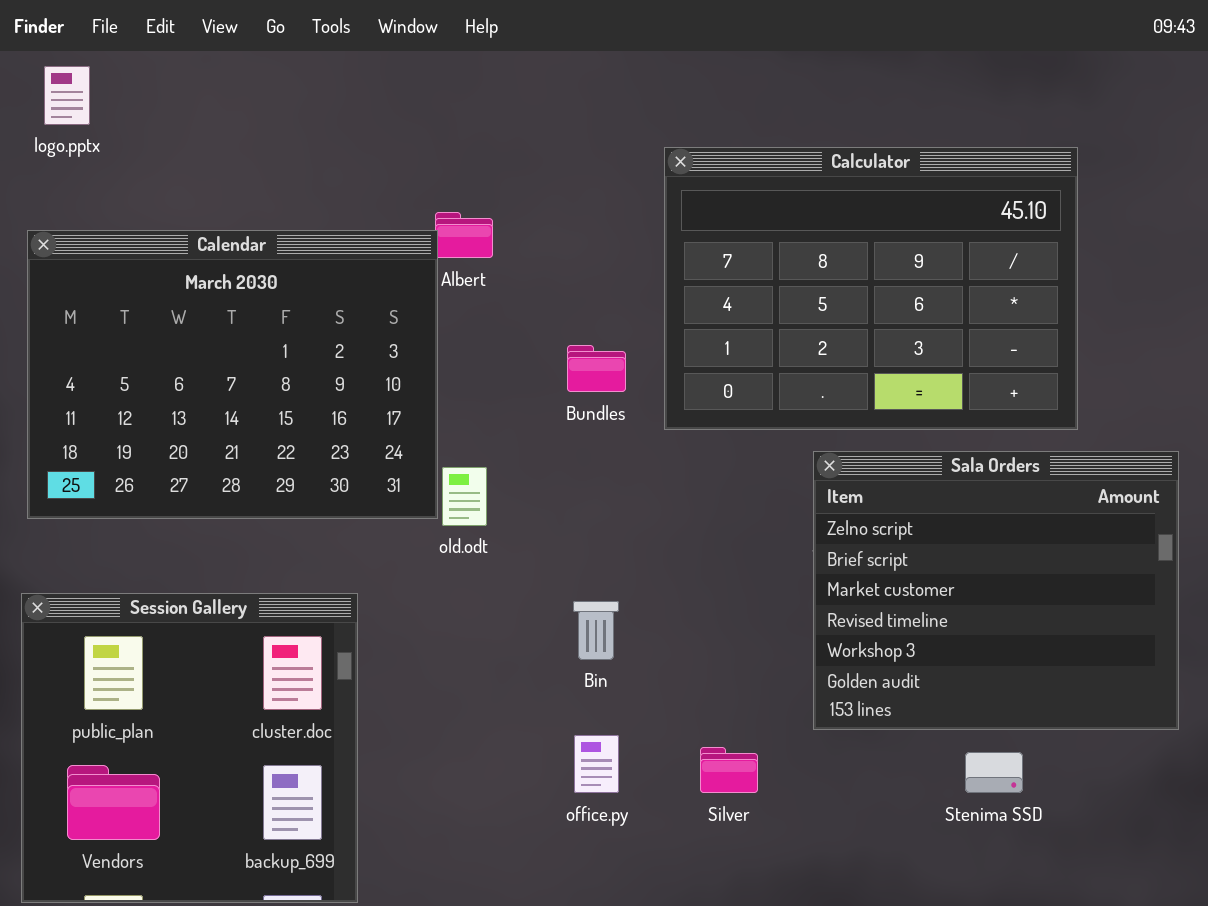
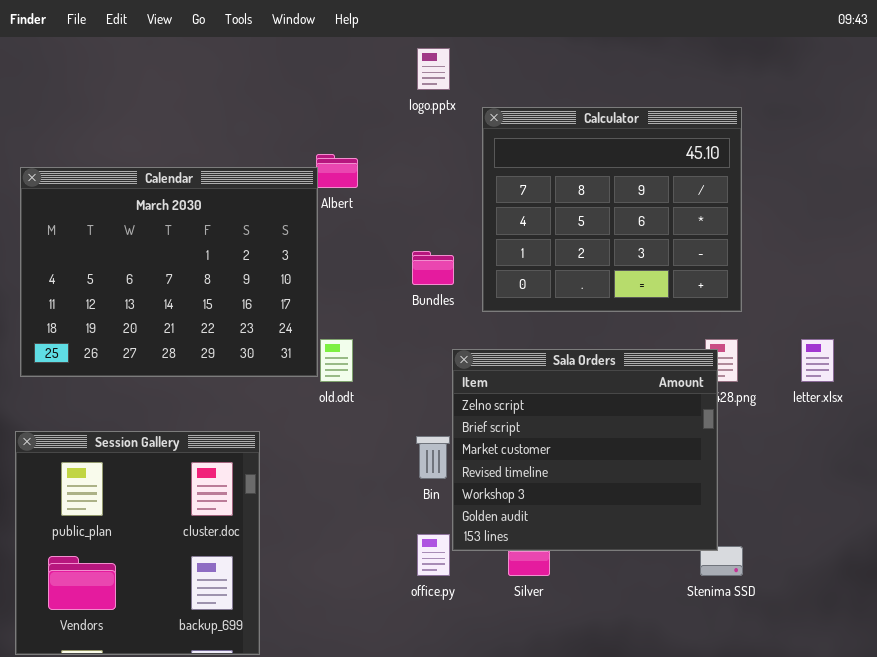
logo.pptx: [44,66,90,125] -> [417,48,450,90], moved
Calculator: [664,147,1078,430] -> [482,107,742,312], resized
Sala Orders: [813,451,1179,730] -> [452,349,718,551], moved

